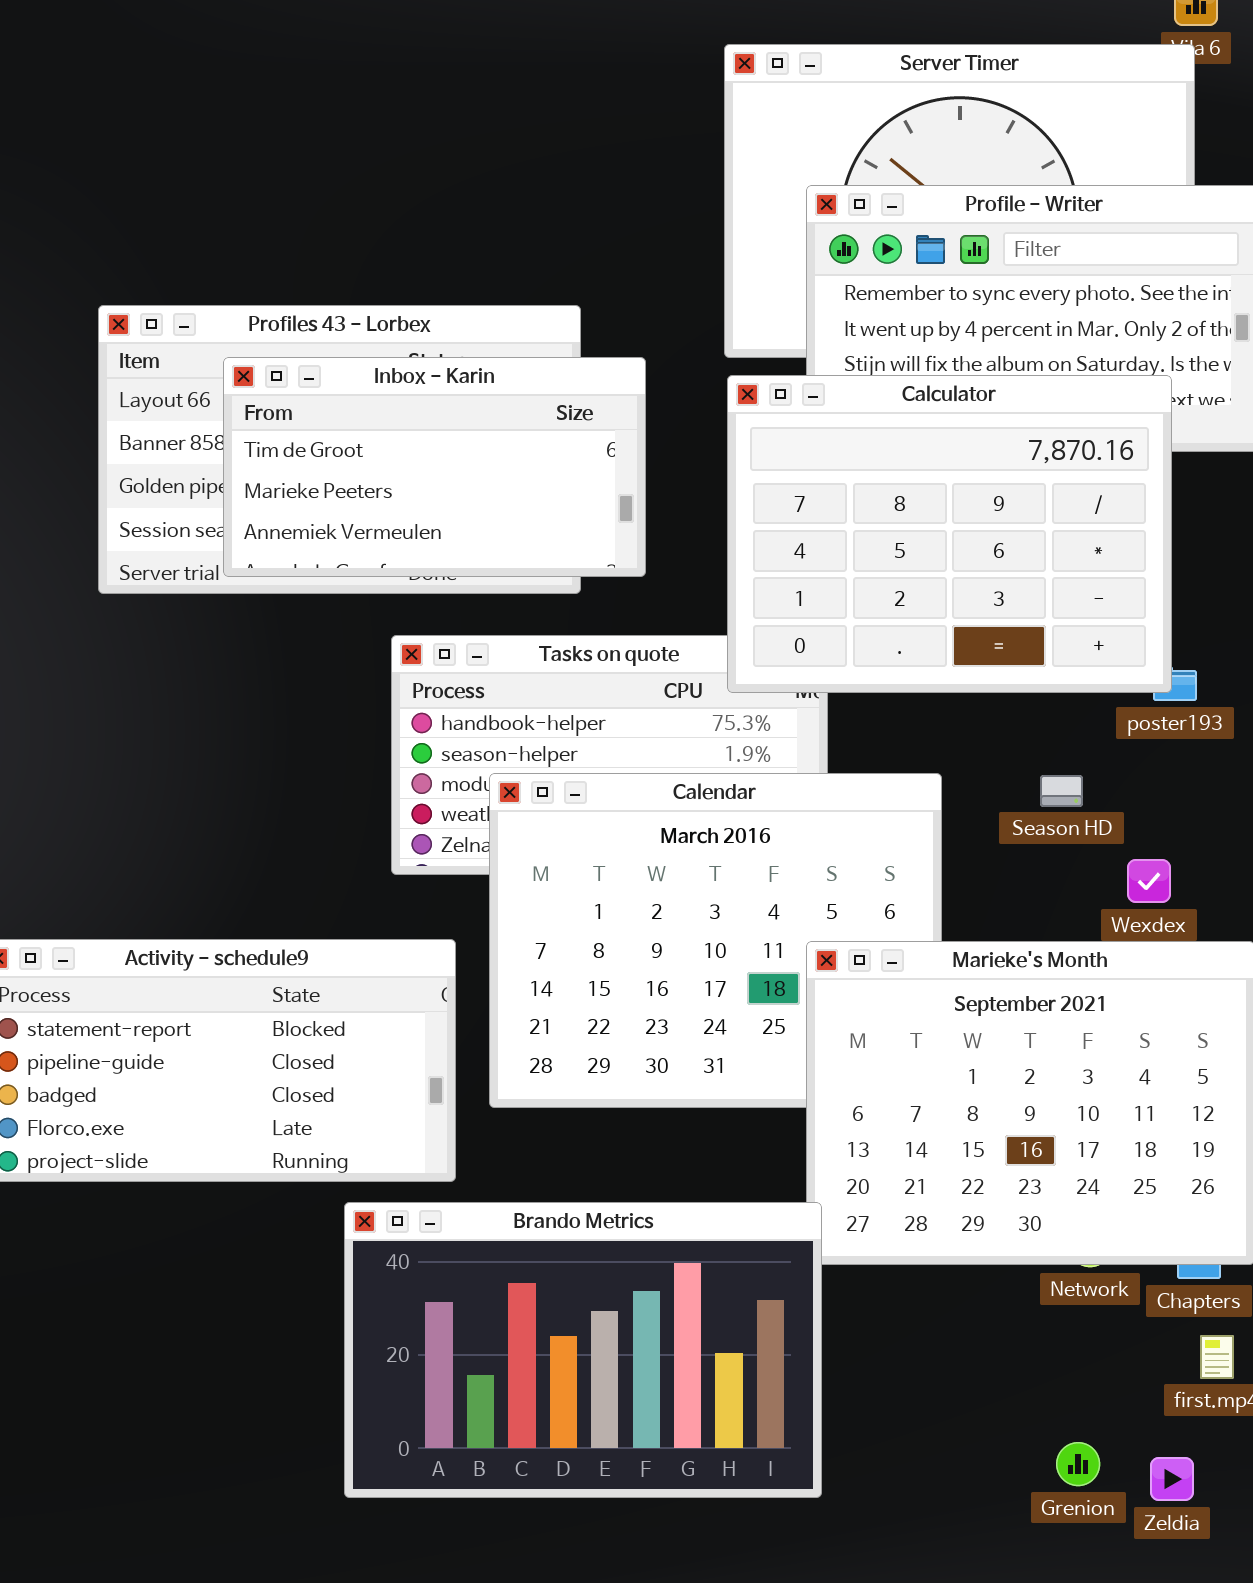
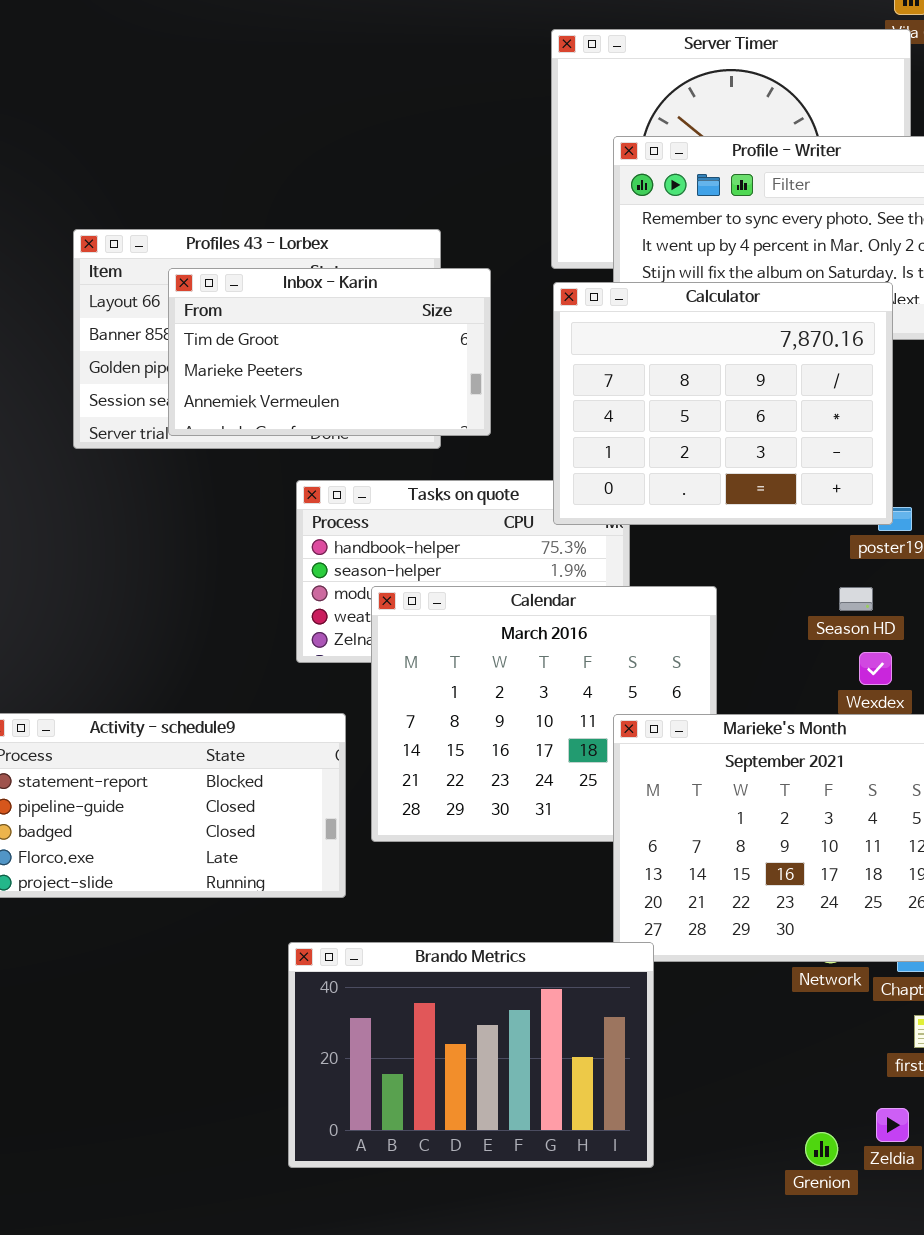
Season HD: [1040,775,1083,807] -> [839,587,873,611], moved
Brando Metrics: [344,1202,822,1498] -> [288,942,654,1168], moved
Grenion: [1056,1442,1100,1486] -> [805,1132,838,1166], moved

